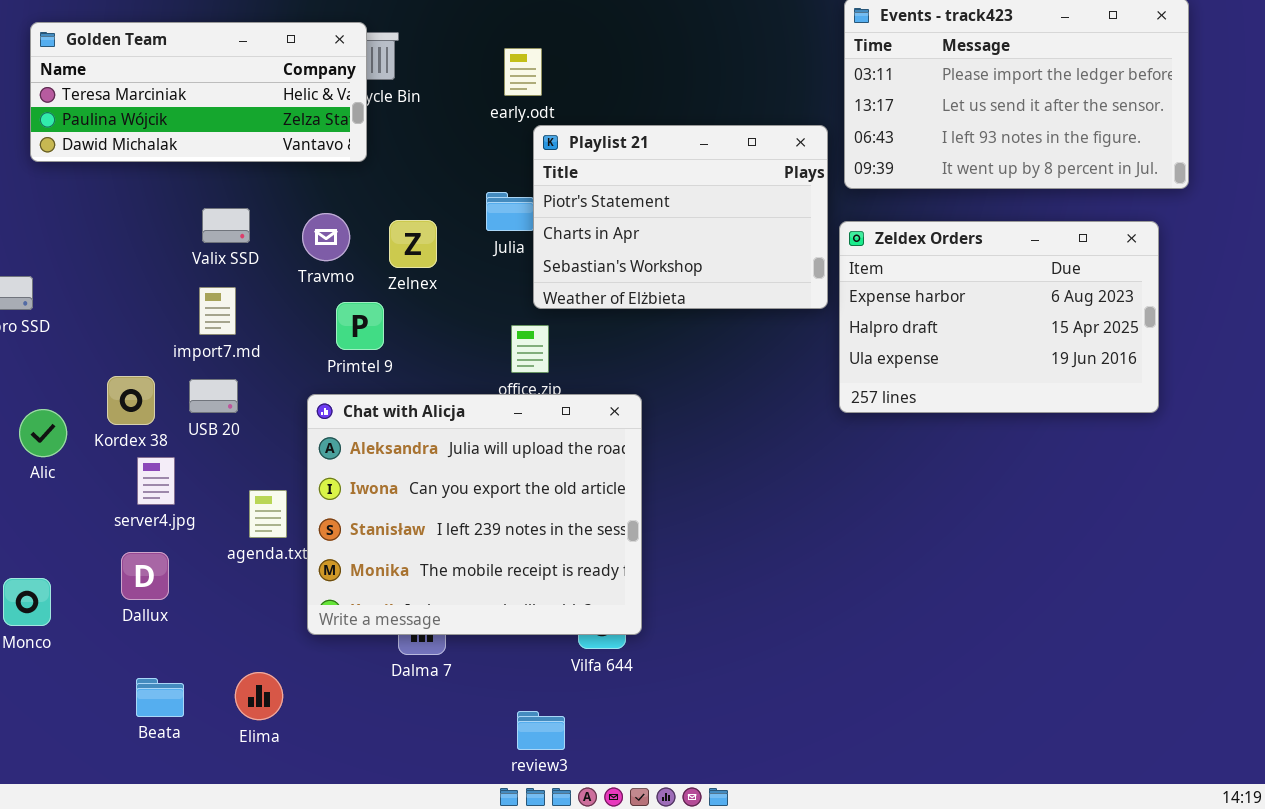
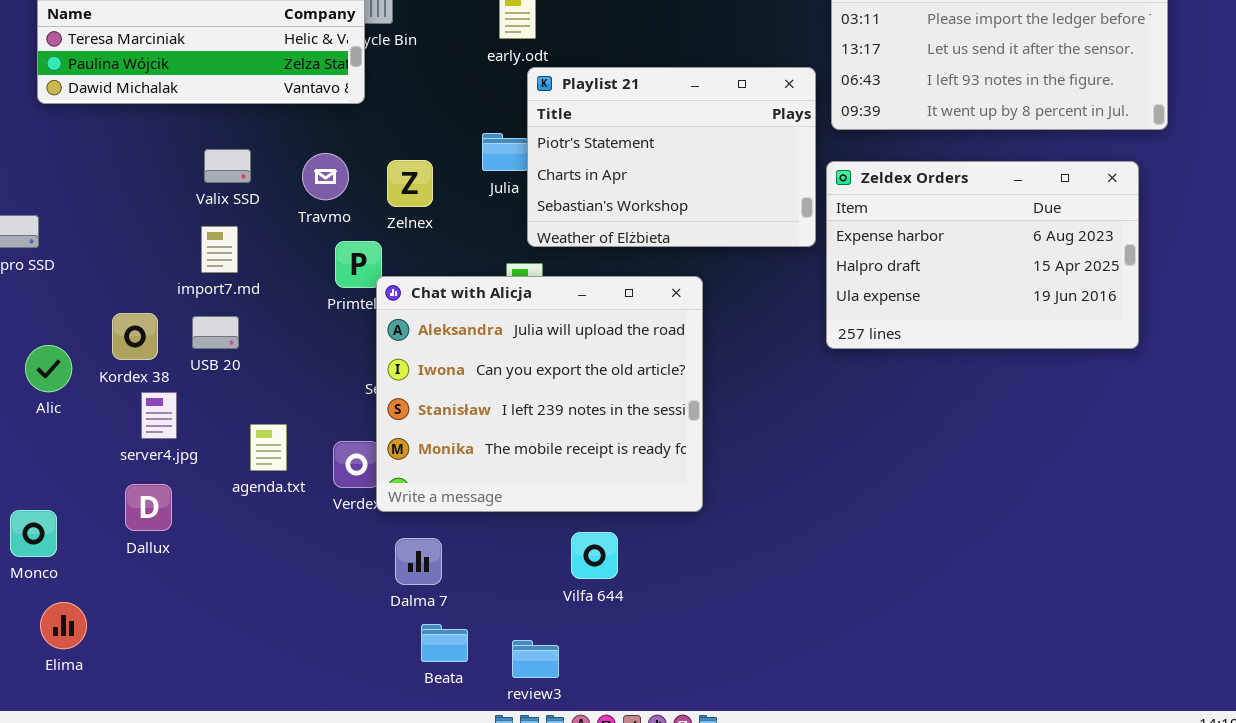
Chat with Alicja: [307,394,642,635] -> [376,276,703,512], moved
Elima: [235,672,283,720] -> [40,602,87,649], moved
Beata: [136,678,184,717] -> [421,624,468,662], moved

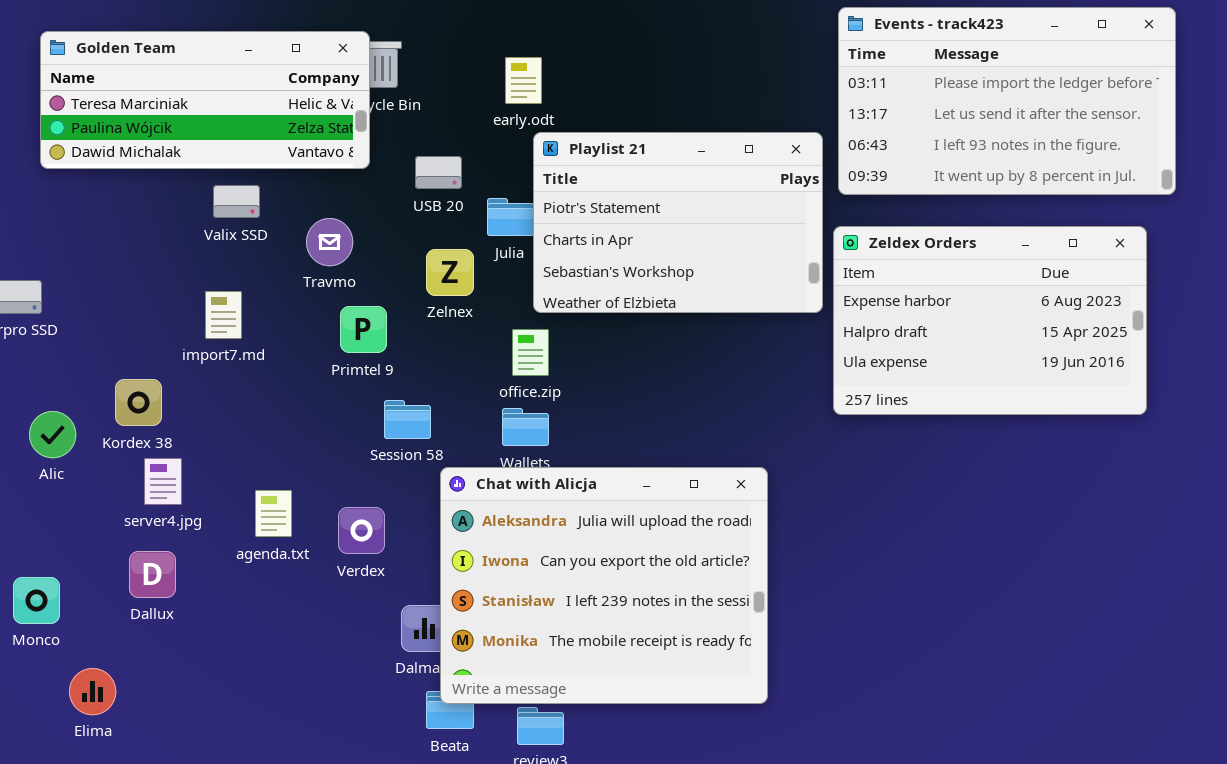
Valix SSD: [204,149,251,183] -> [213,185,260,218], moved
Zelnex: [387,160,433,207] -> [426,249,474,296], moved
Chat with Alicja: [376,276,703,512] -> [440,467,768,704], moved
USB 20: [192,316,239,349] -> [415,156,462,189], moved
Elima: [40,602,87,649] -> [69,668,116,715], moved

